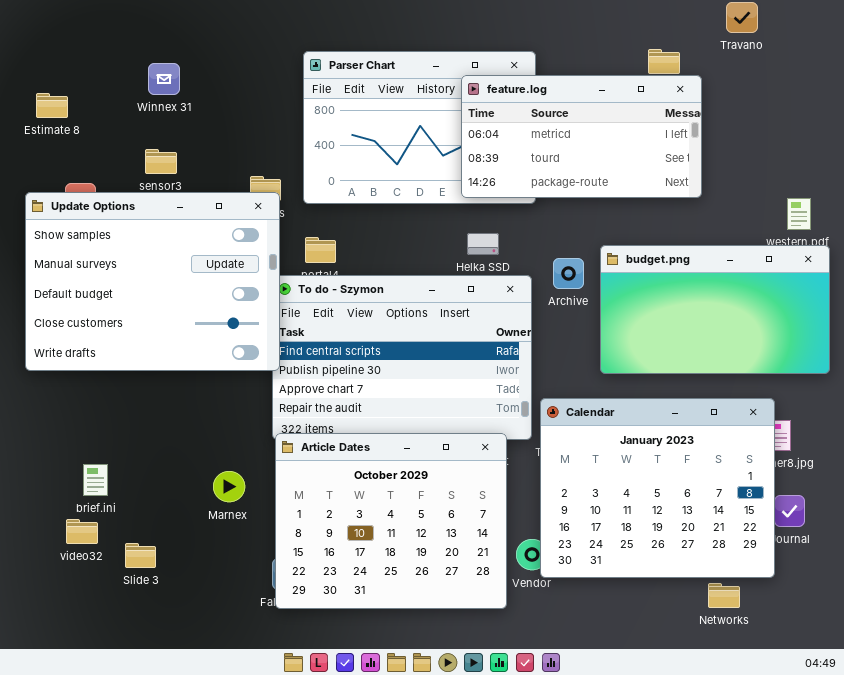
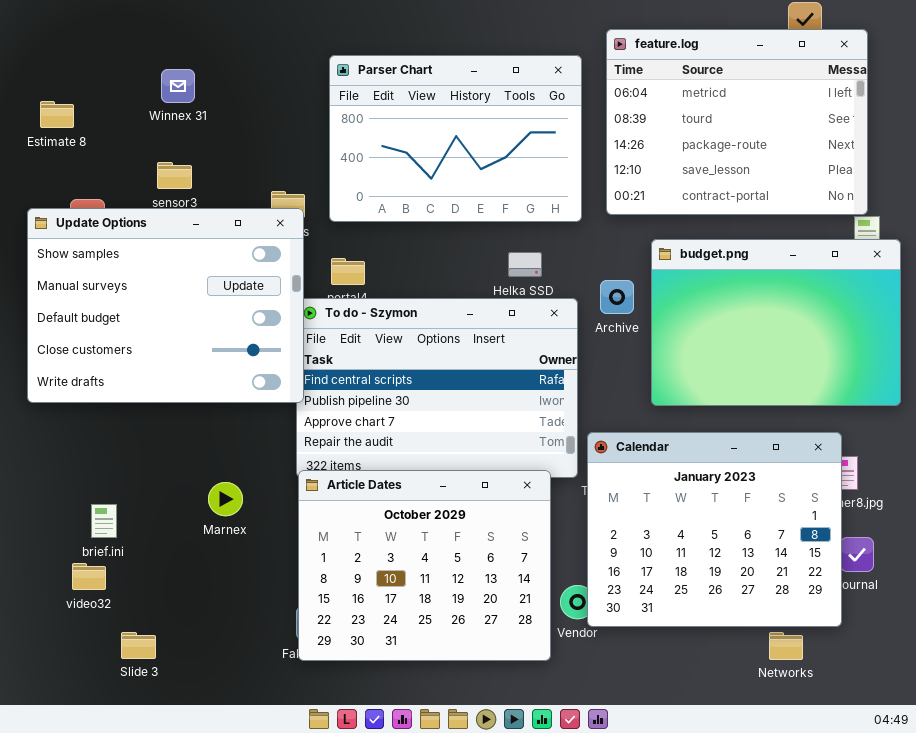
feature.log: [461,75,702,198] -> [606,29,868,215], moved, resized
budget.png: [600,245,830,374] -> [651,239,901,406], resized
Marnex: [213,471,245,502] -> [208,482,243,516], moved
Slide 3: [125,543,156,568] -> [121,632,156,659], moved

